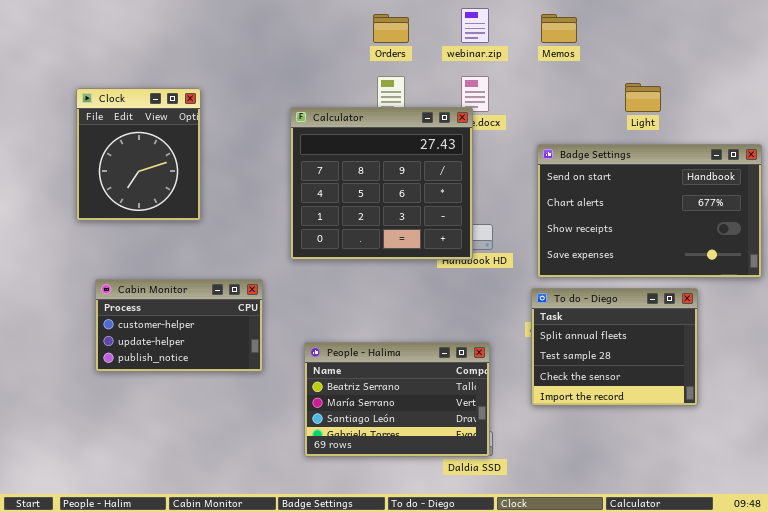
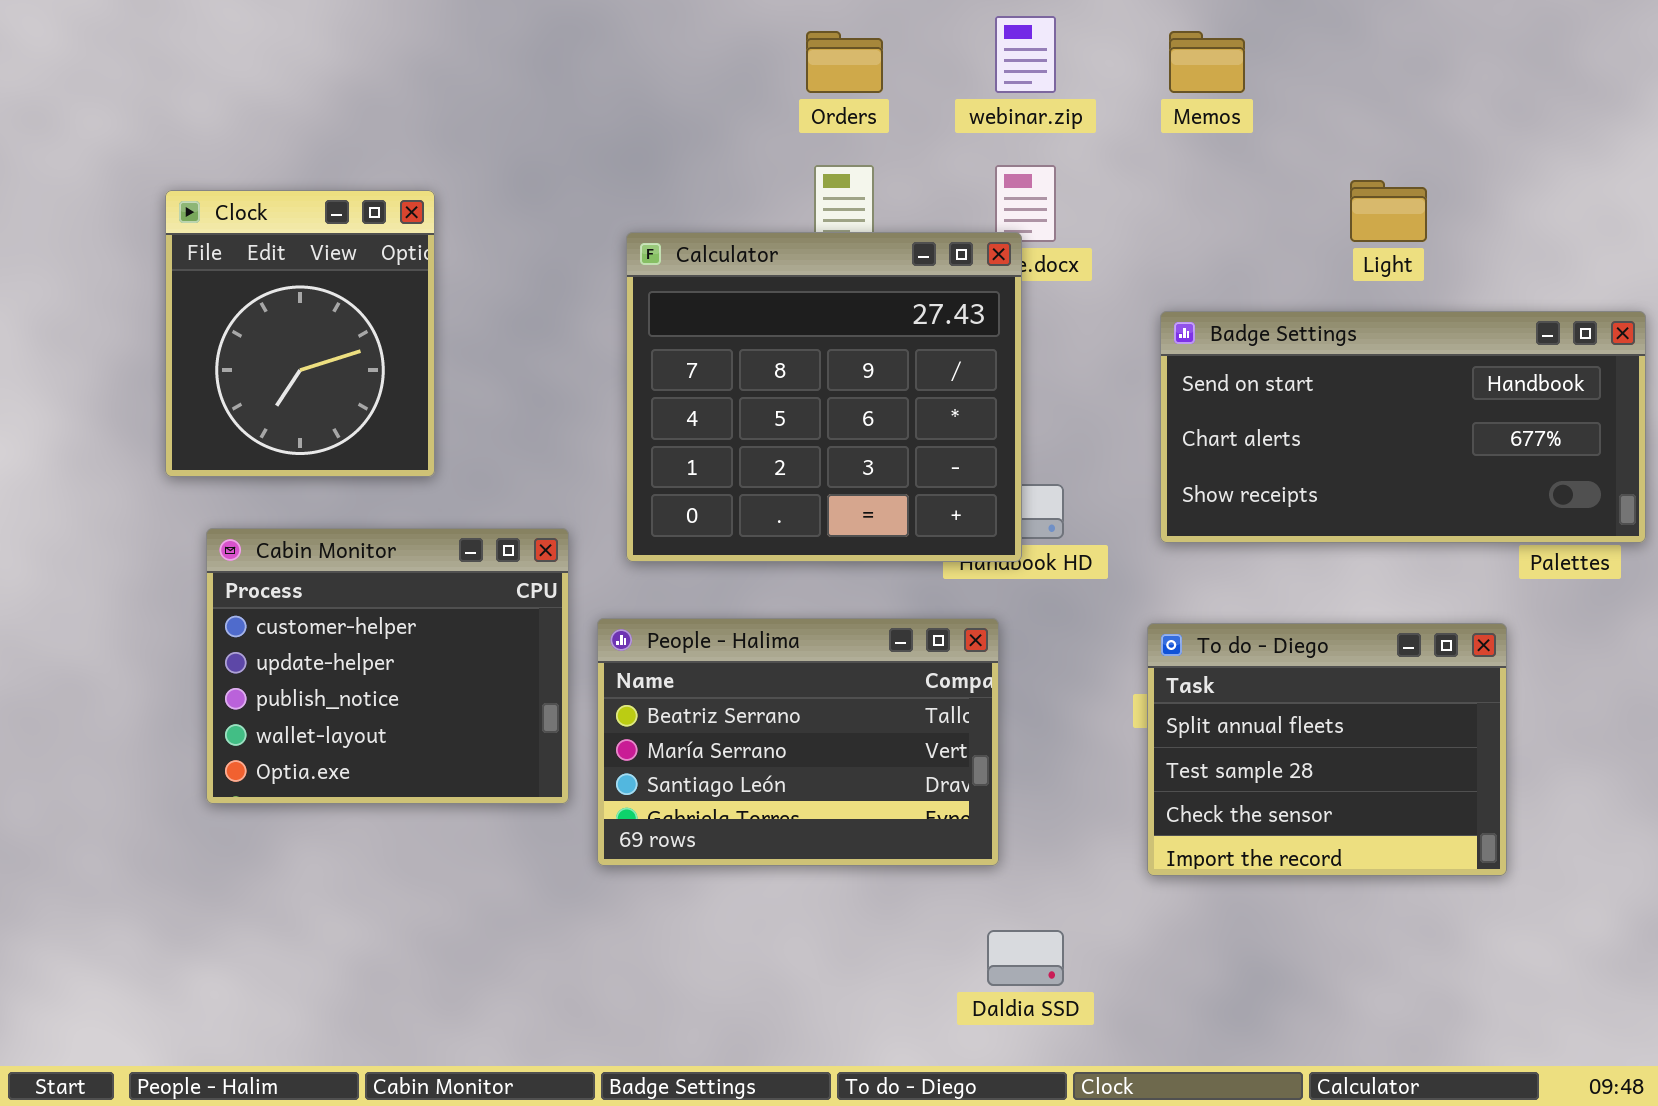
Badge Settings: [537,144,762,278] -> [1160,311,1646,543], resized
Cabin Monitor: [95,279,263,372] -> [206,528,569,804], resized
People - Halima: [304,342,490,457] -> [597,618,999,866], moved

